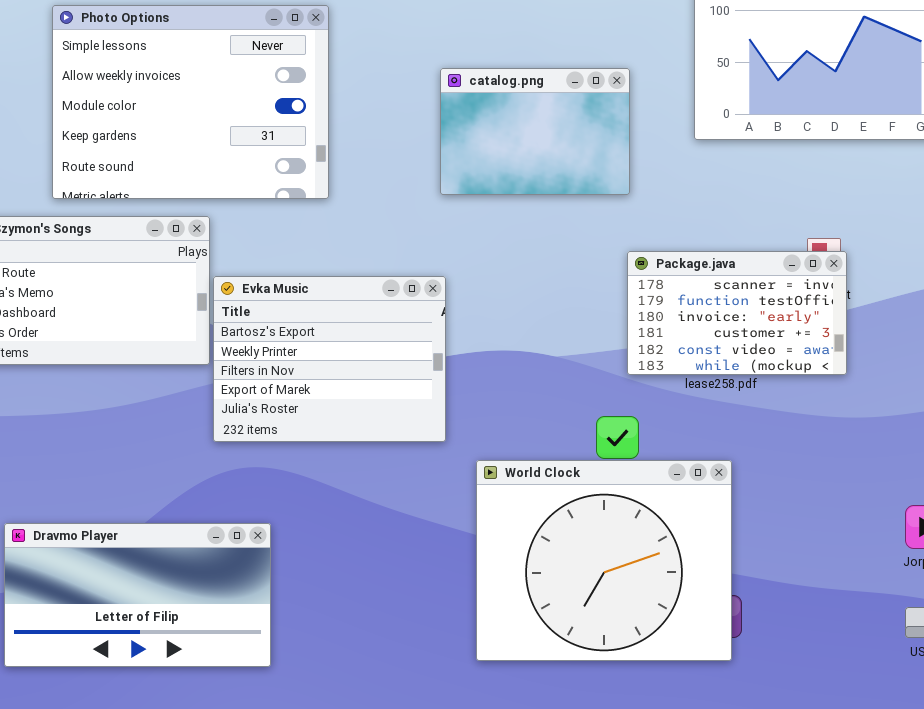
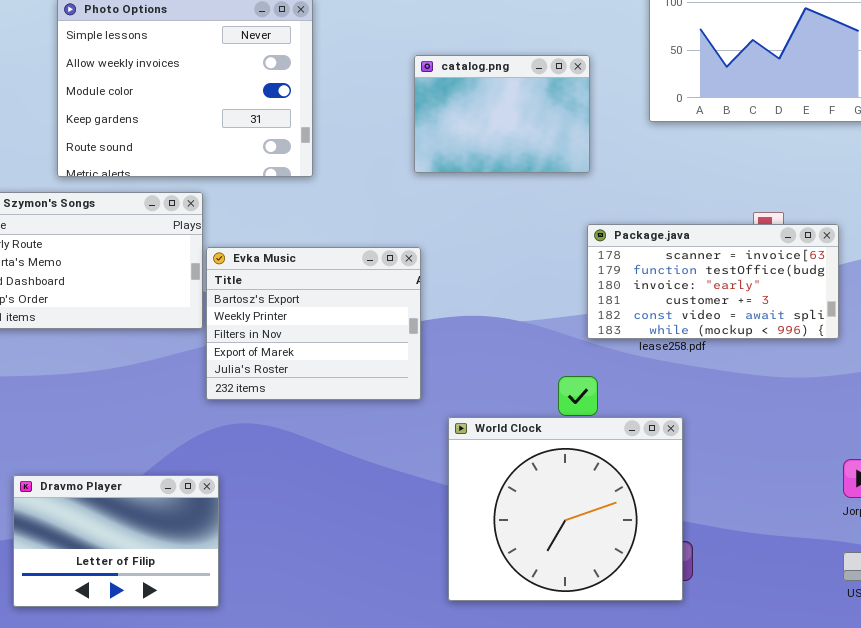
Package.java: [627,251,847,375] -> [587,224,839,339], resized
Dravmo Player: [4,523,271,667] -> [13,475,219,607], resized

